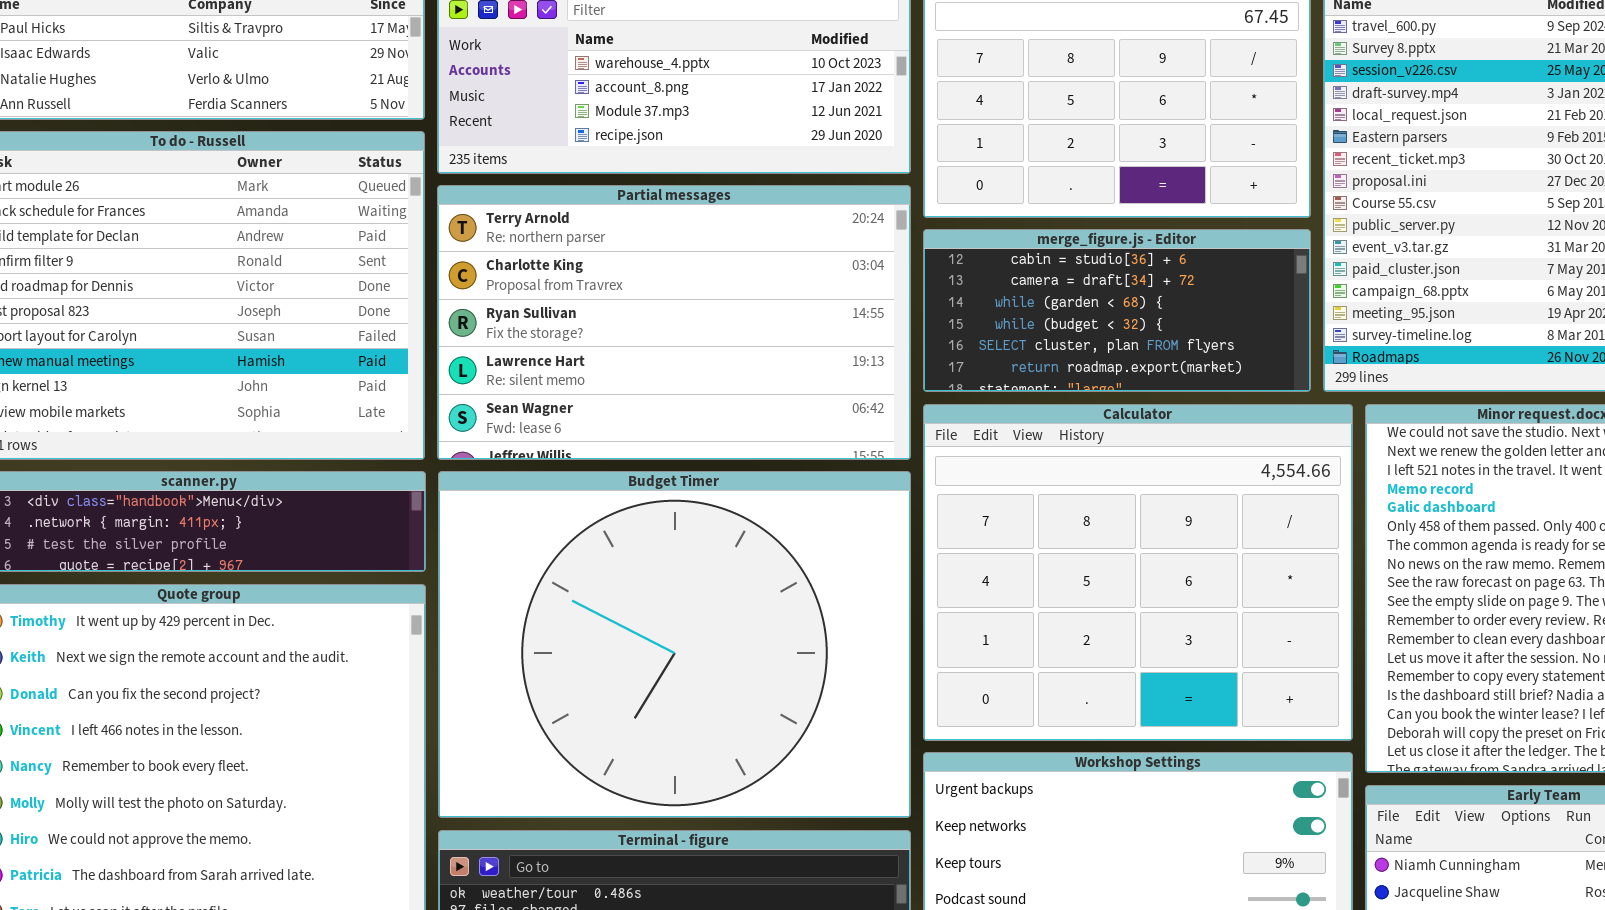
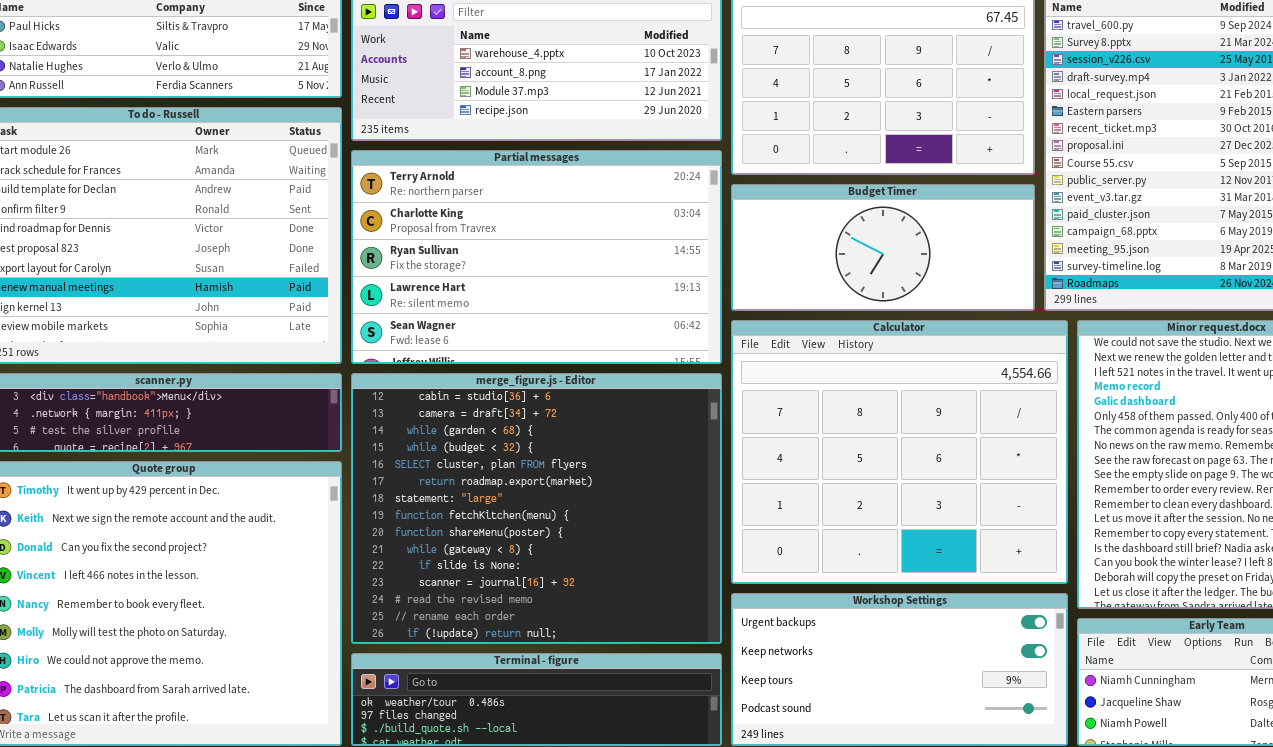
merge_figure.js - Editor: [923,229,1311,392] -> [351,373,722,644], moved, resized
Budget Timer: [438,471,911,818] -> [731,184,1035,311], moved, resized

